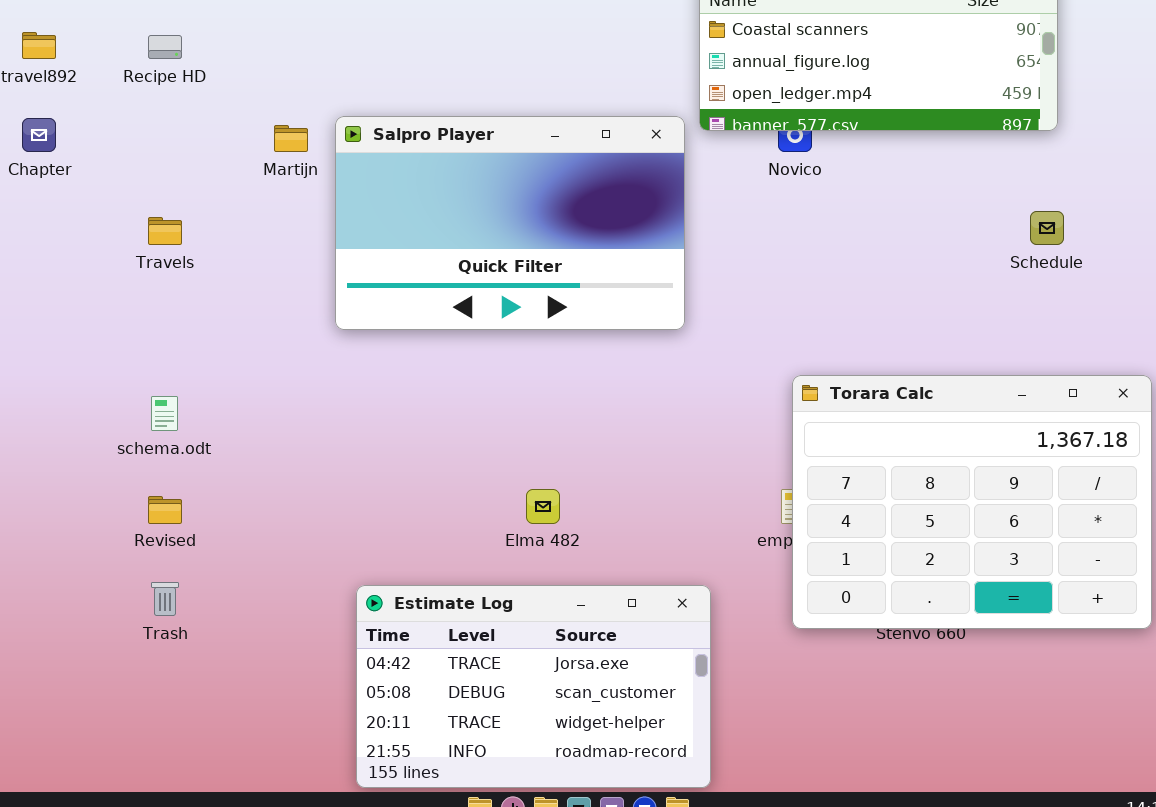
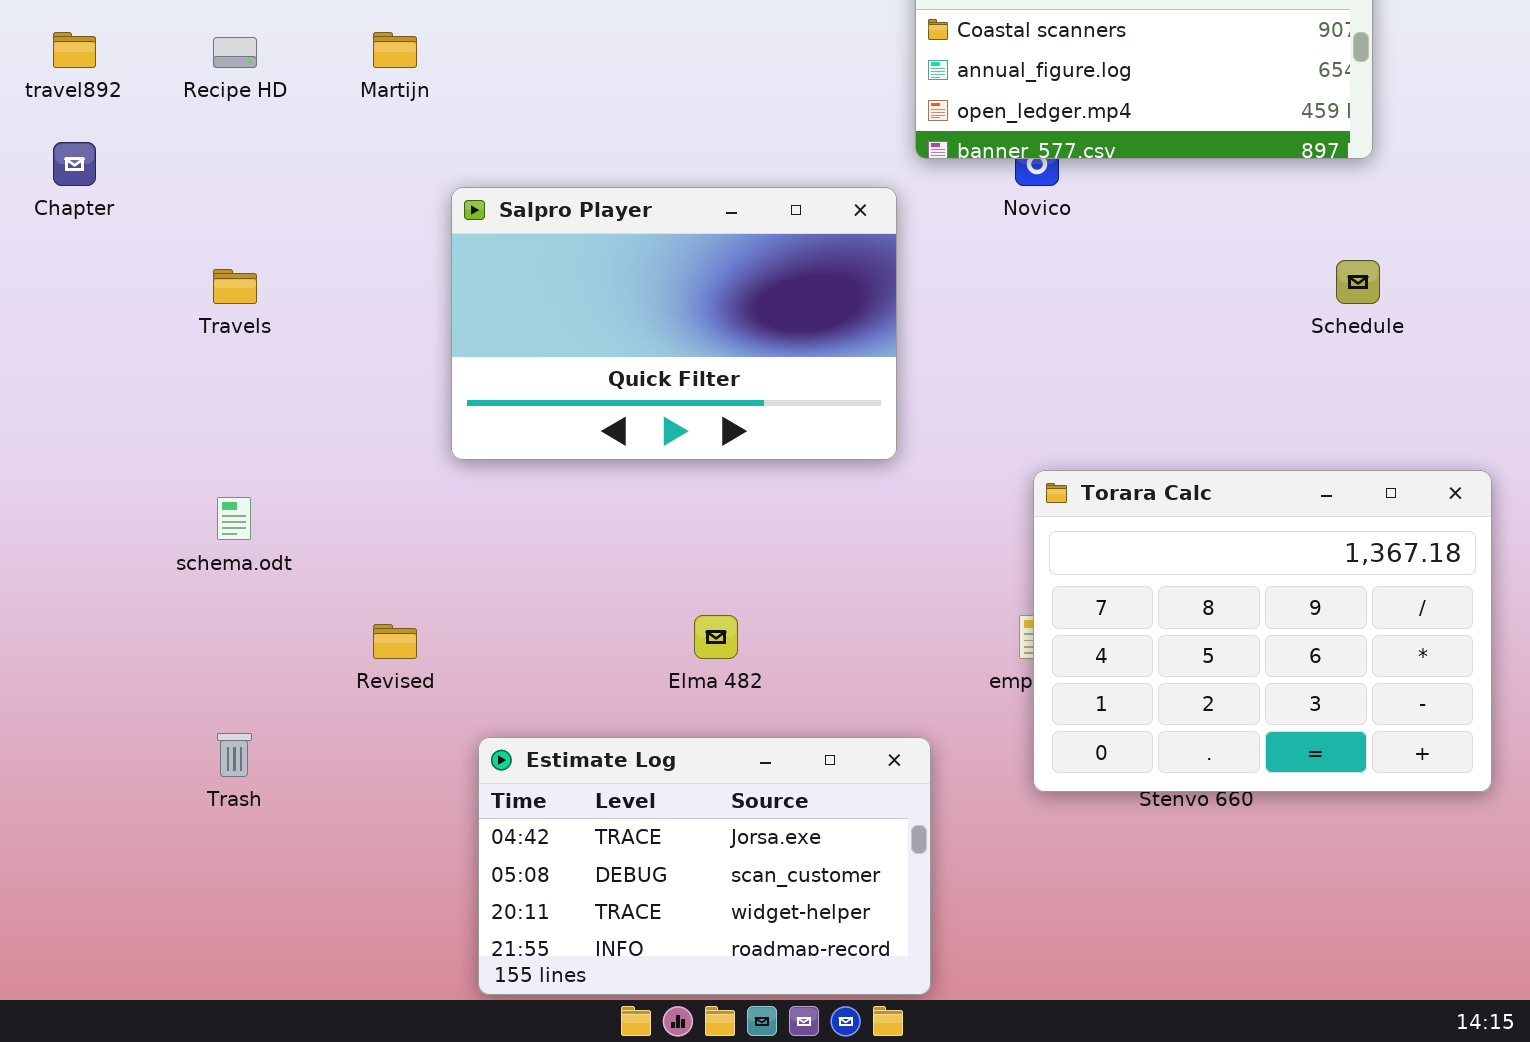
Salpro Player: [335,116,685,330] -> [451,187,897,460], moved
Martijn: [274,125,308,152] -> [373,32,417,68], moved
Revised: [148,496,182,524] -> [373,624,417,659], moved

